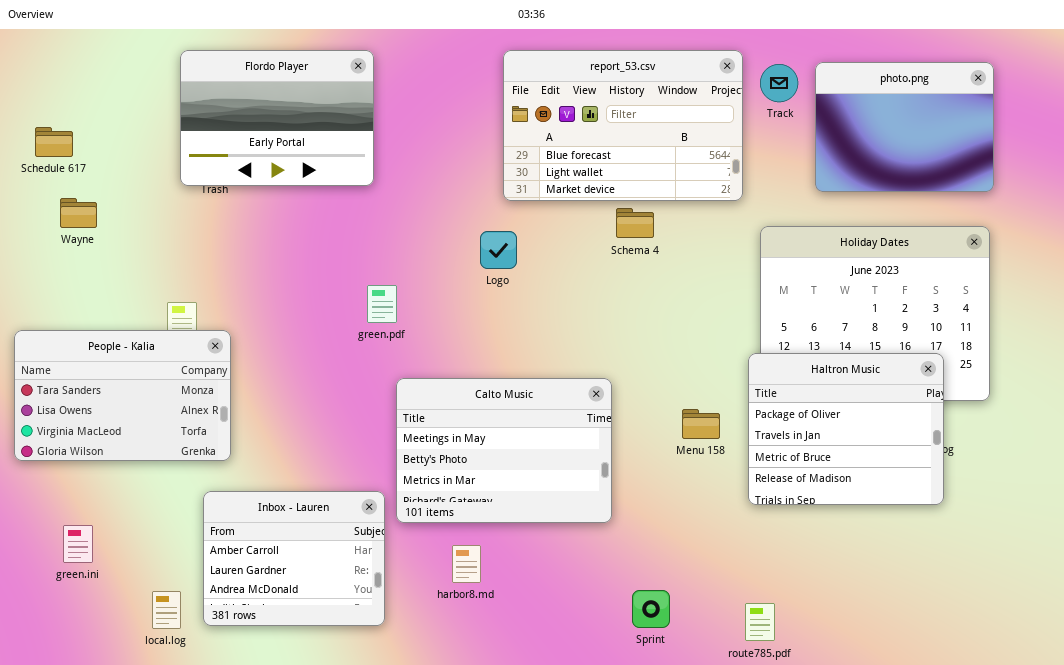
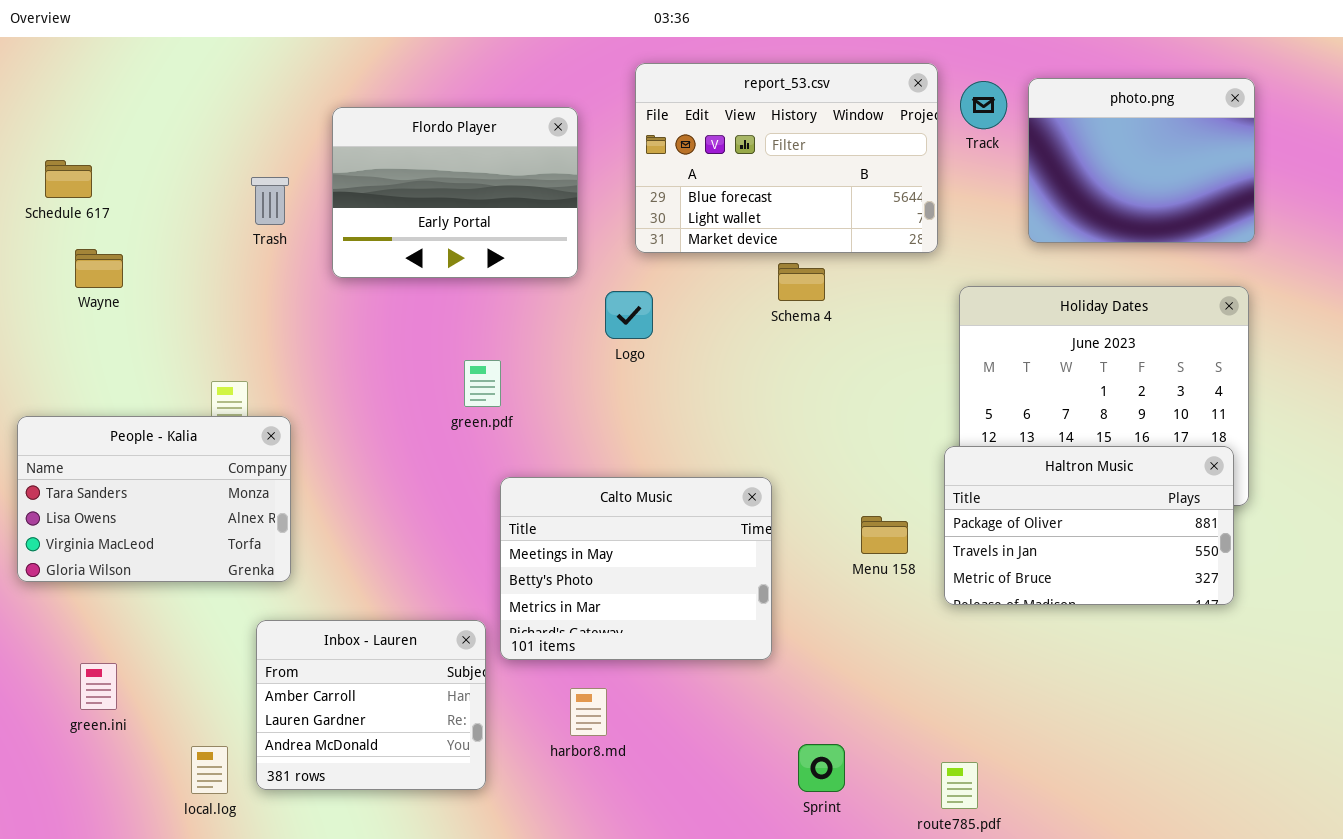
Flordo Player: [180,50,374,186] -> [332,107,578,278], moved
Haltron Music: [748,353,944,505] -> [944,446,1234,605], resized

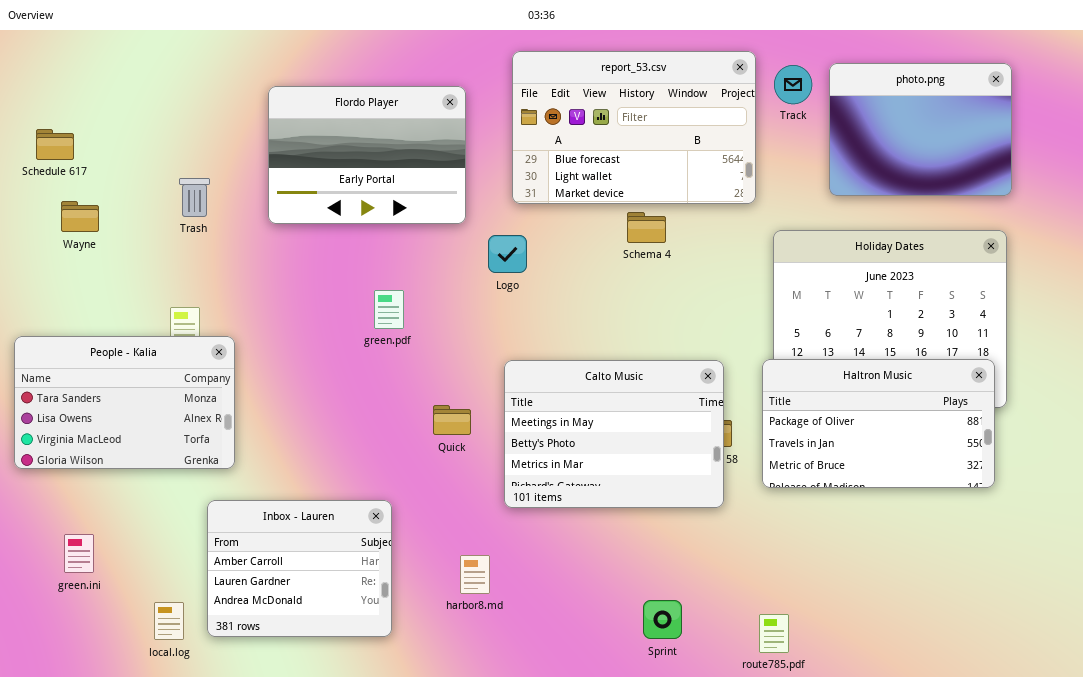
Trash: [251,177,289,225] -> [179,178,210,217], moved
Calto Music: [500,477,772,660] -> [504,360,724,508], moved

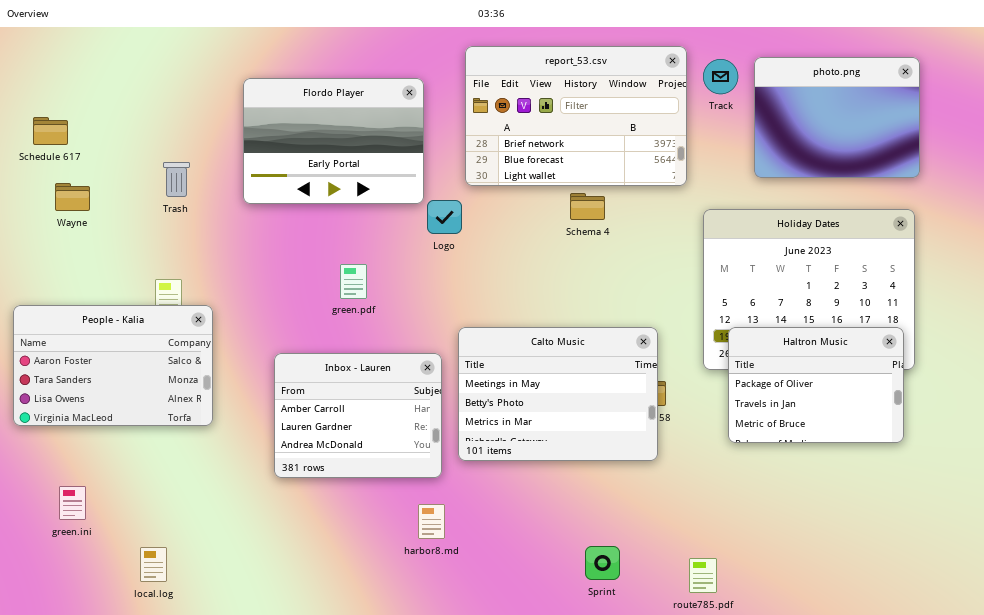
report_53.csv: [512,51,756,204] -> [465,46,687,186], scrolled up 1 row
Logo: [488,235,527,273] -> [427,200,462,234], moved
People - Kalia: [14,336,235,469] -> [13,305,213,426], scrolled up 1 row
Haltron Music: [762,359,995,488] -> [728,327,904,443], resized
Inbox - Lauren: [207,500,392,637] -> [274,353,442,478], moved

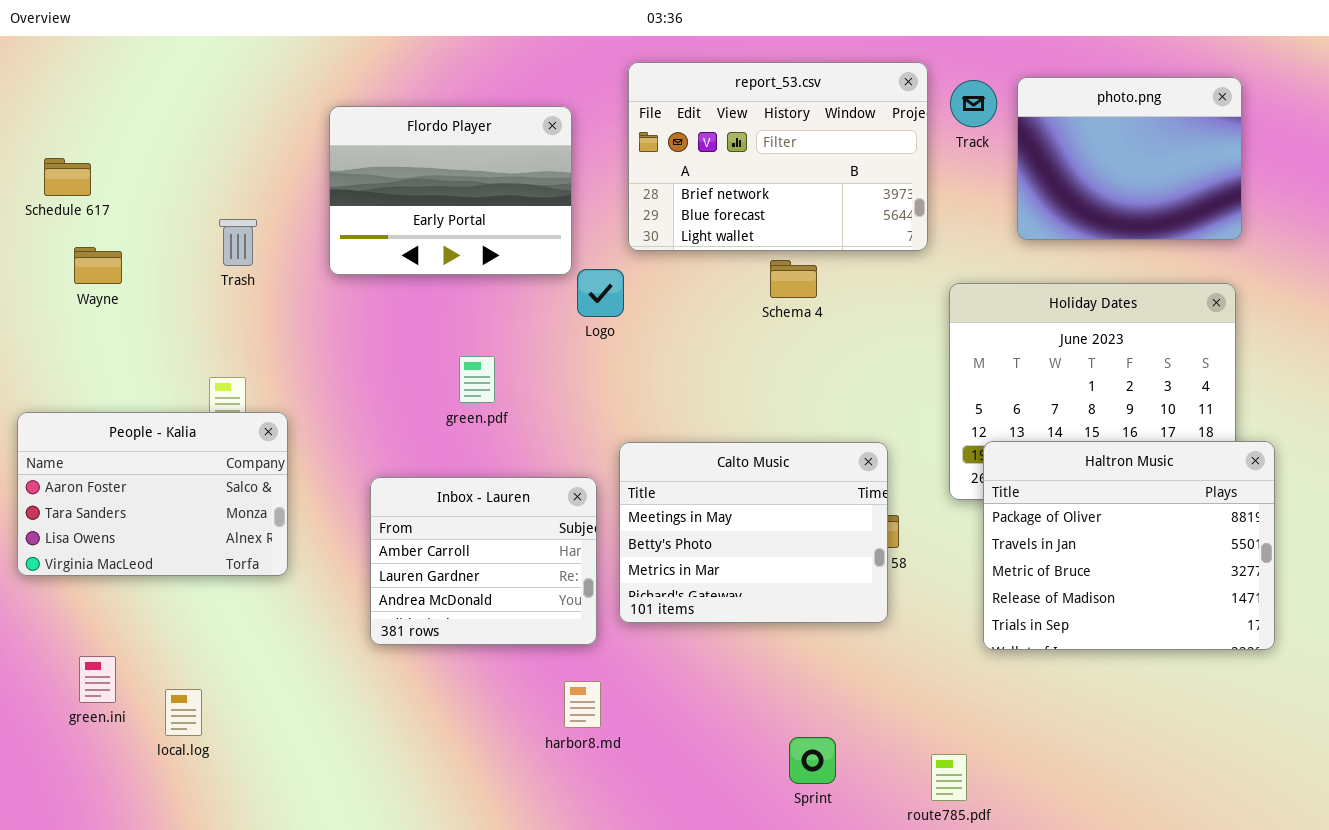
Haltron Music: [728,327,904,443] -> [983,441,1275,650], resized
local.log: [140,547,167,582] -> [165,689,202,736], moved

